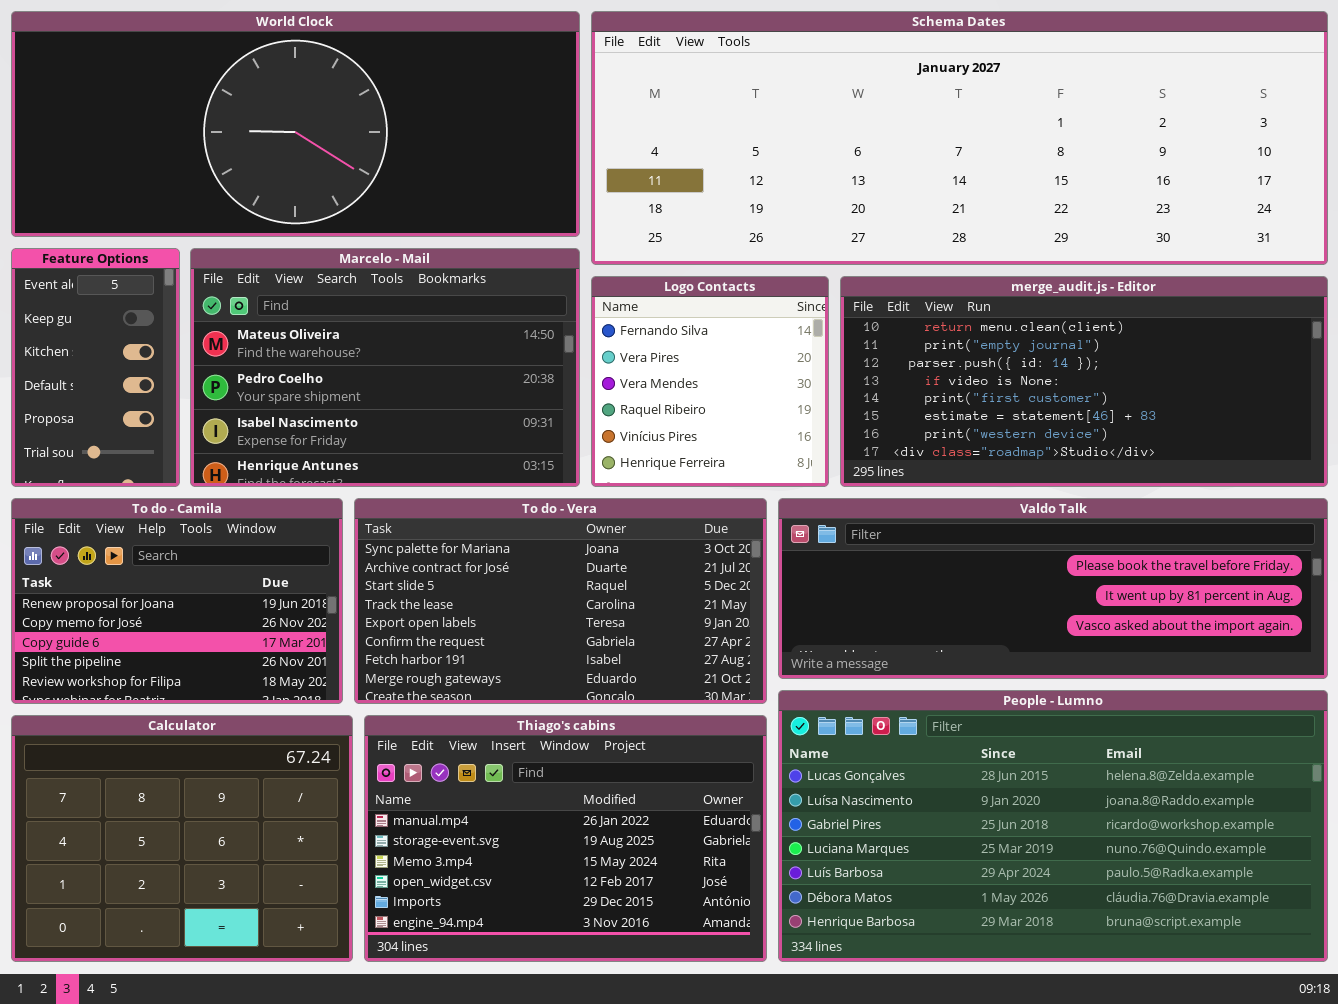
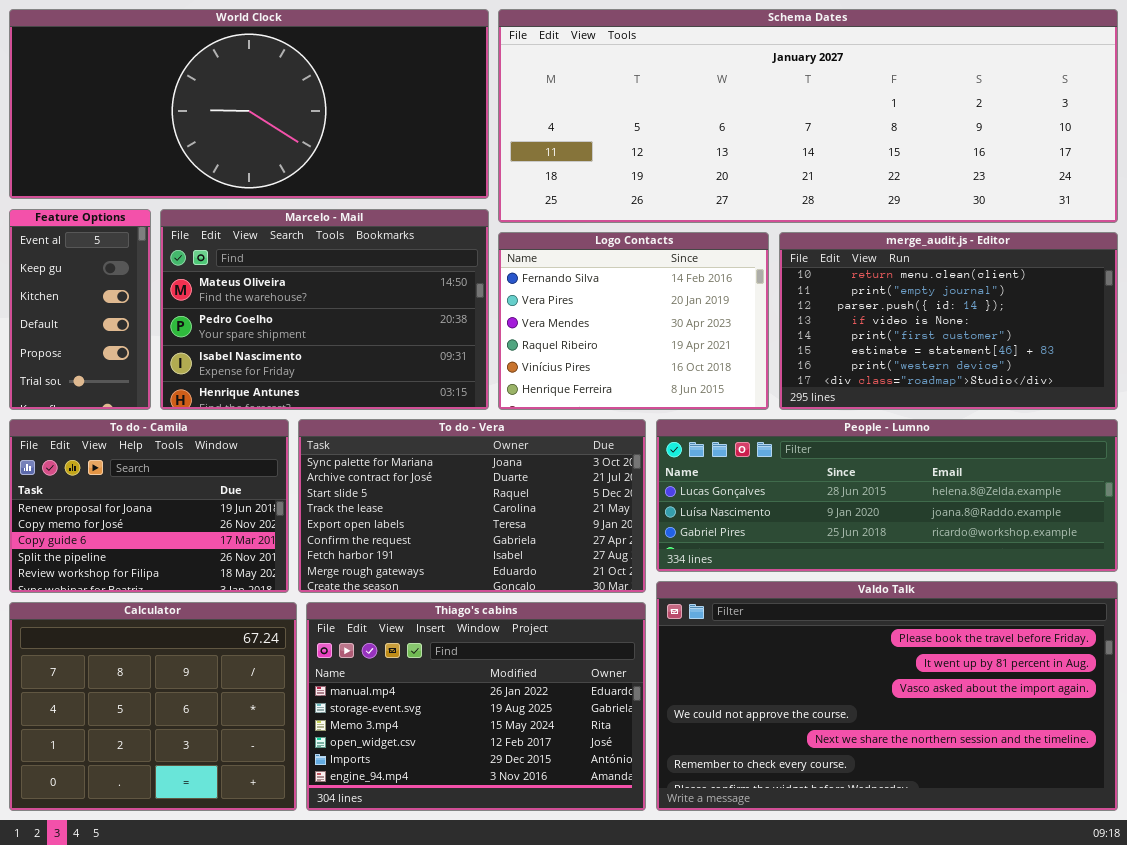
Logo Contacts: [591,276,829,487] -> [498,232,769,410], resized
merge_audit.js - Editor: [840,276,1328,487] -> [779,232,1118,410], resized
Valdo Talk: [778,498,1328,679] -> [656,581,1118,811], moved, resized
People - Lumno: [778,690,1328,962] -> [656,419,1118,572], moved, resized

